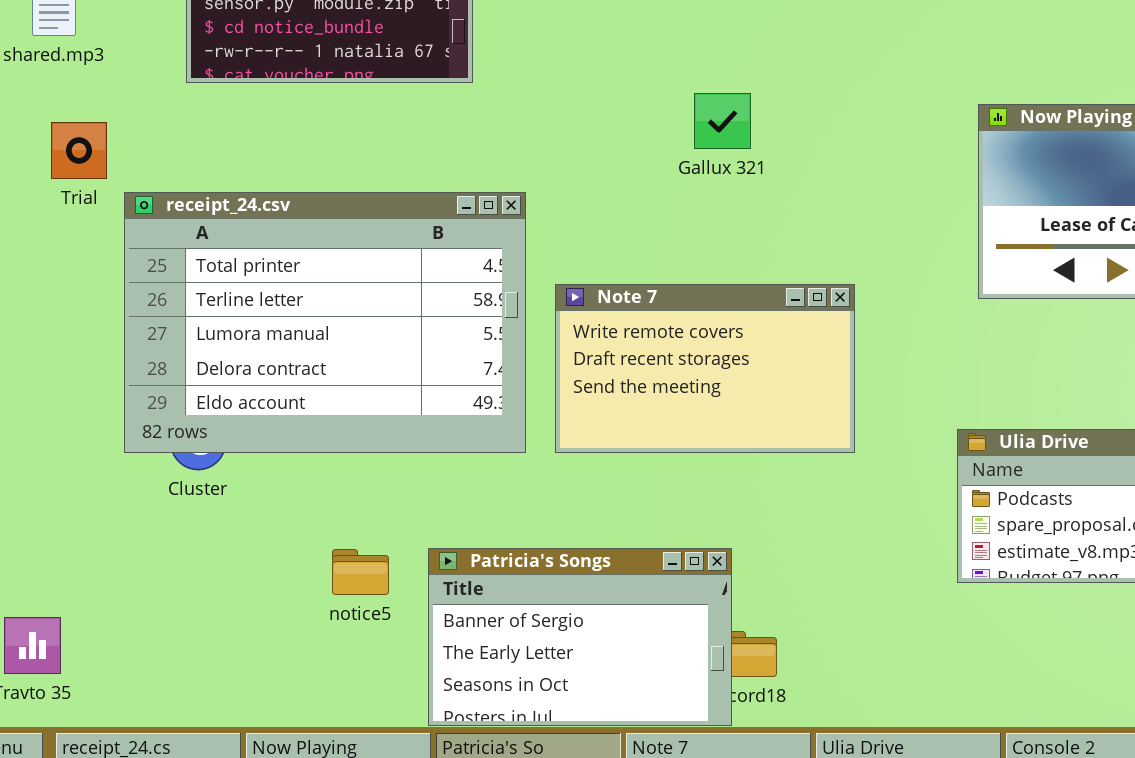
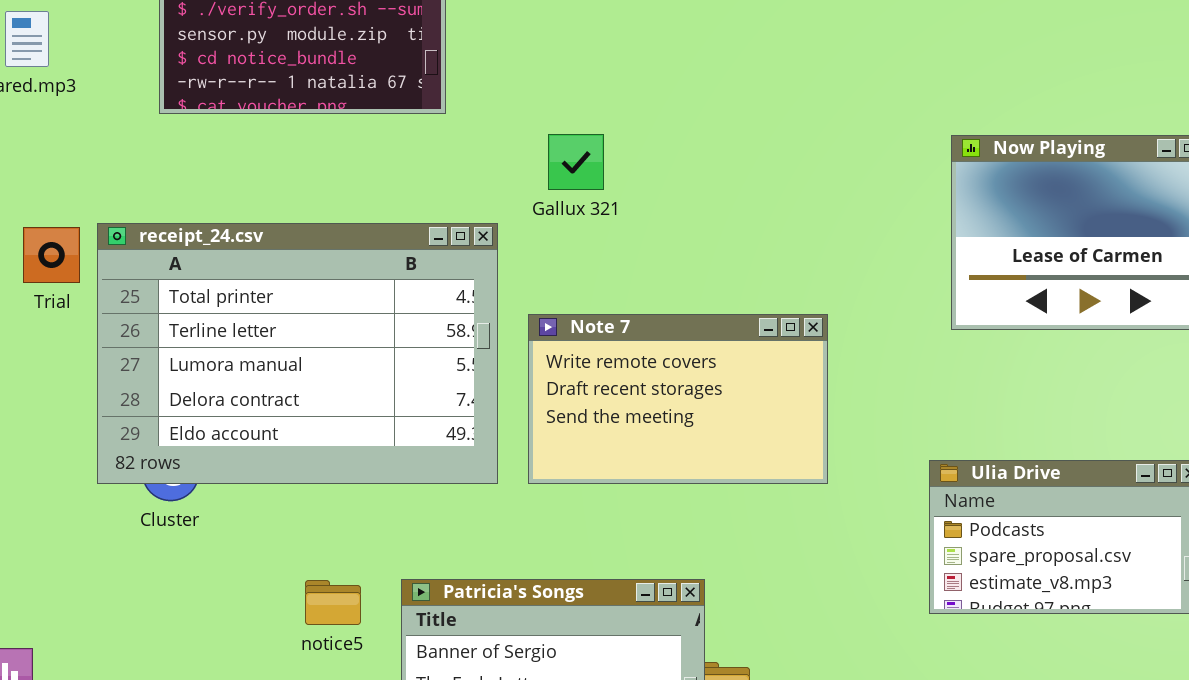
Gallux 321: [694,93,751,149] -> [548,134,604,190], moved
Trial: [51,122,107,179] -> [23,227,80,283], moved

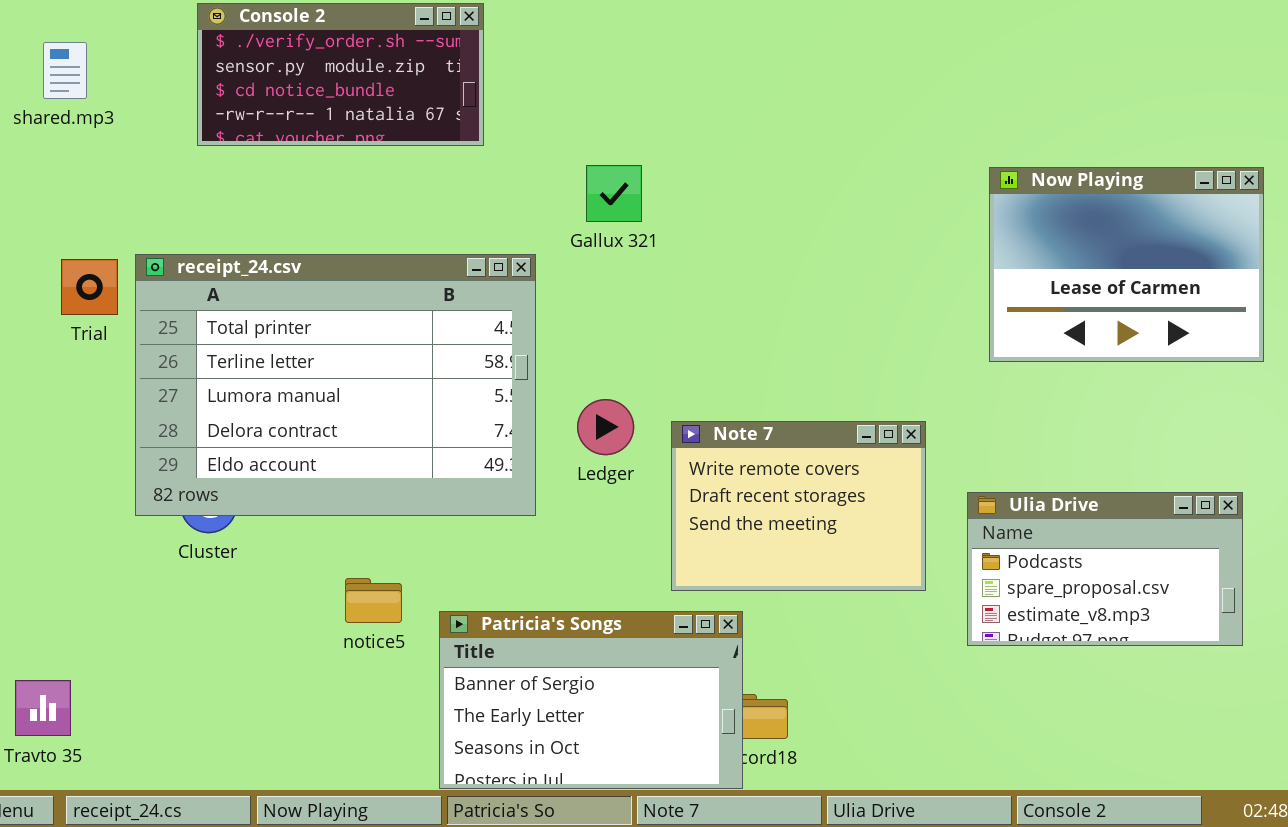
Note 7: [528,314,828,484] -> [671,421,926,591], moved, resized
notice5: [305,580,361,625] -> [345,578,402,623], moved

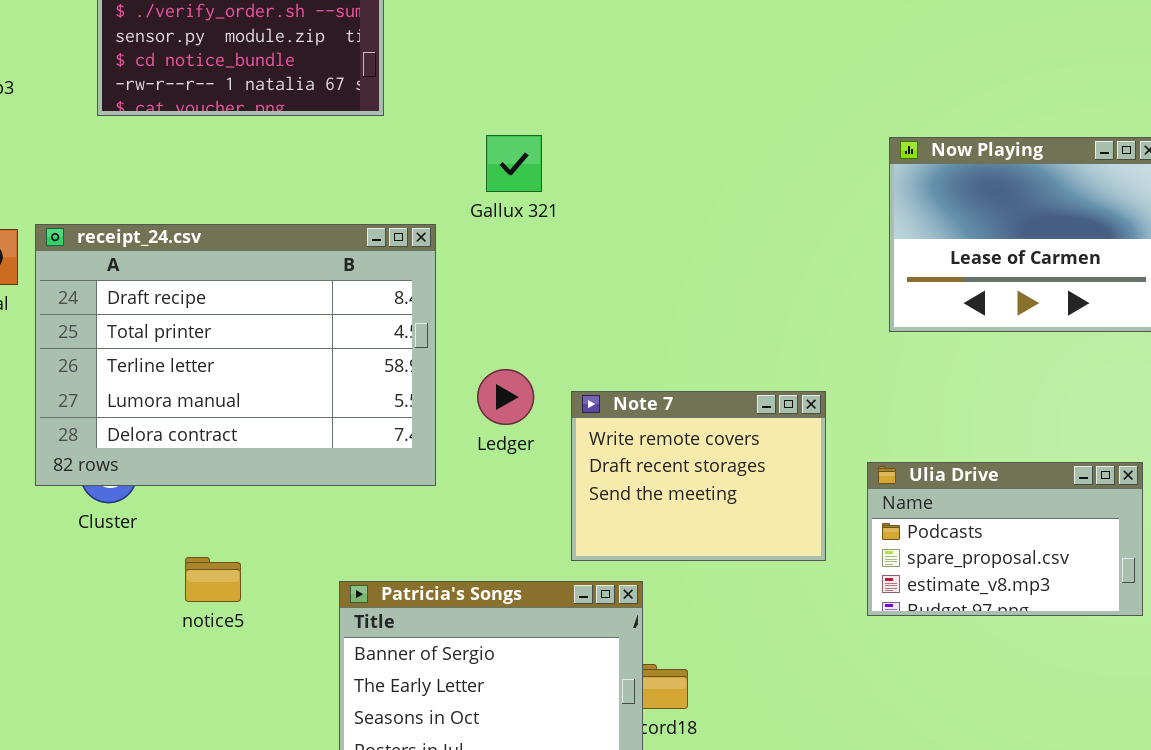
receipt_24.csv: [135,254,536,516] -> [35,224,436,486], scrolled up 1 row
notice5: [345,578,402,623] -> [185,557,241,602], moved

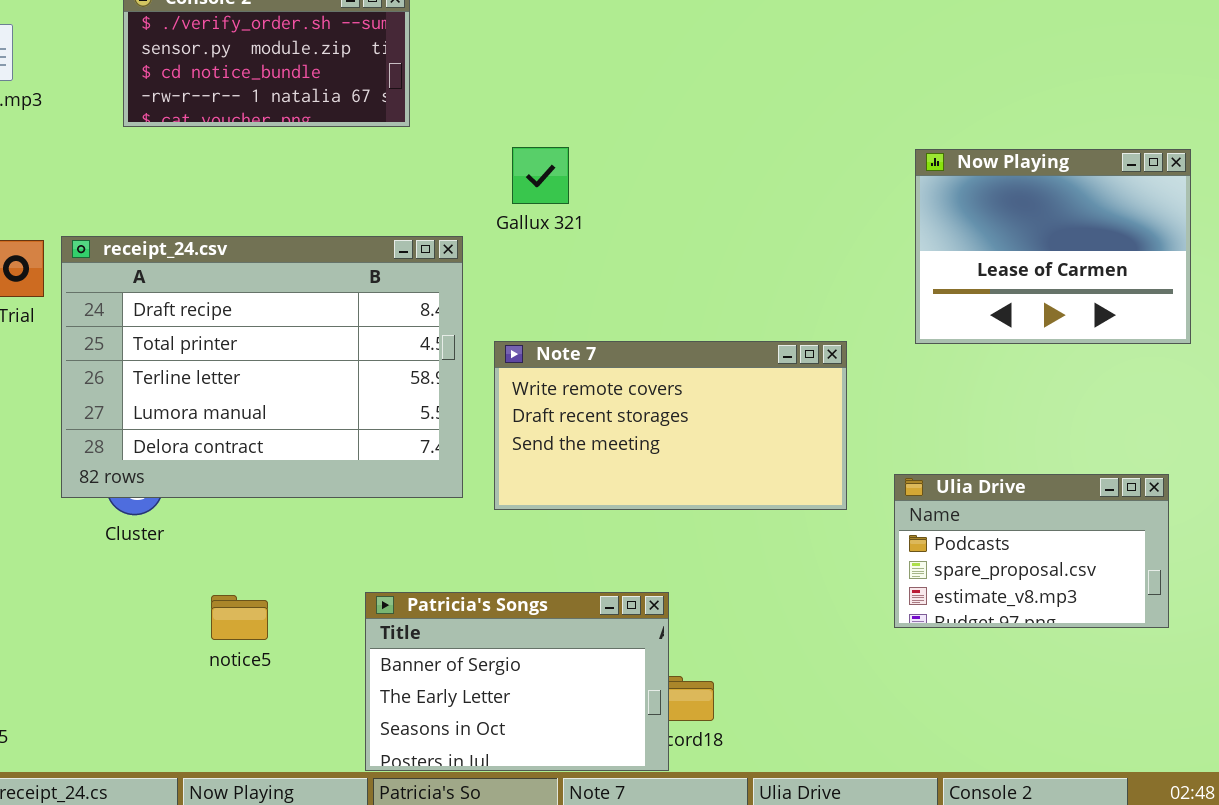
Note 7: [571,391,826,561] -> [494,341,847,510], moved, resized
notice5: [185,557,241,602] -> [211,595,268,640], moved

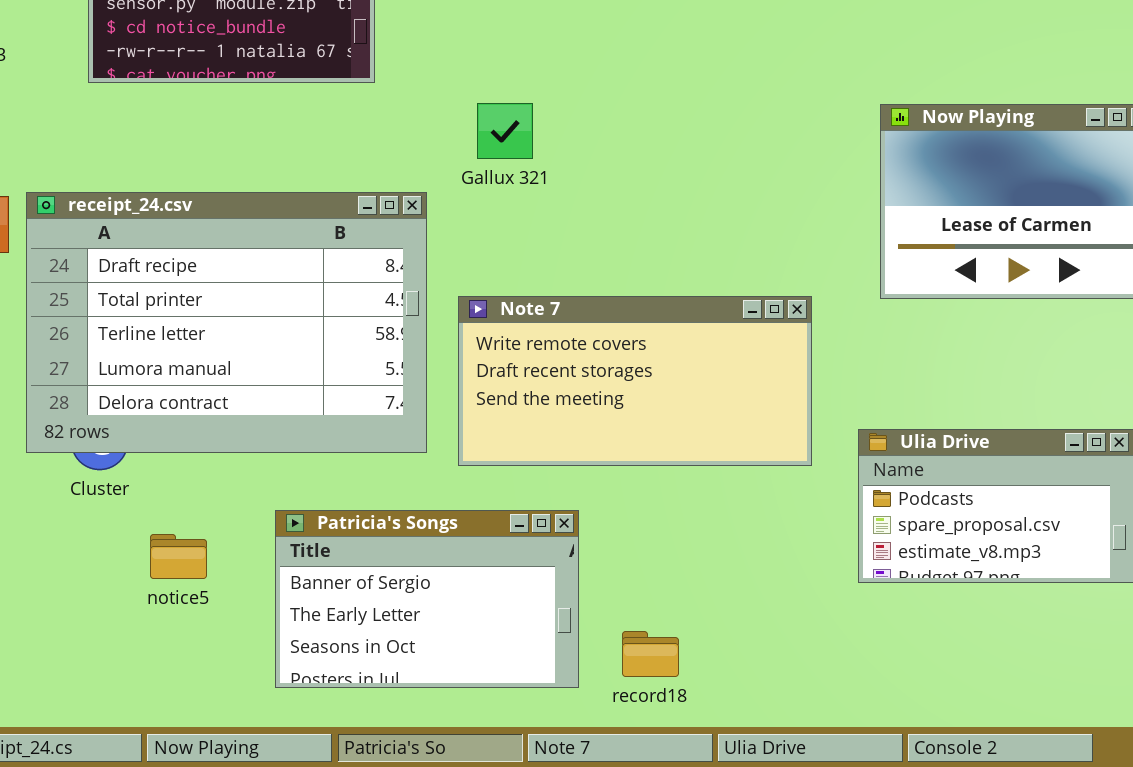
Patricia's Songs: [365,592,669,771] -> [275,510,579,688], moved
notice5: [211,595,268,640] -> [150,534,207,579], moved

